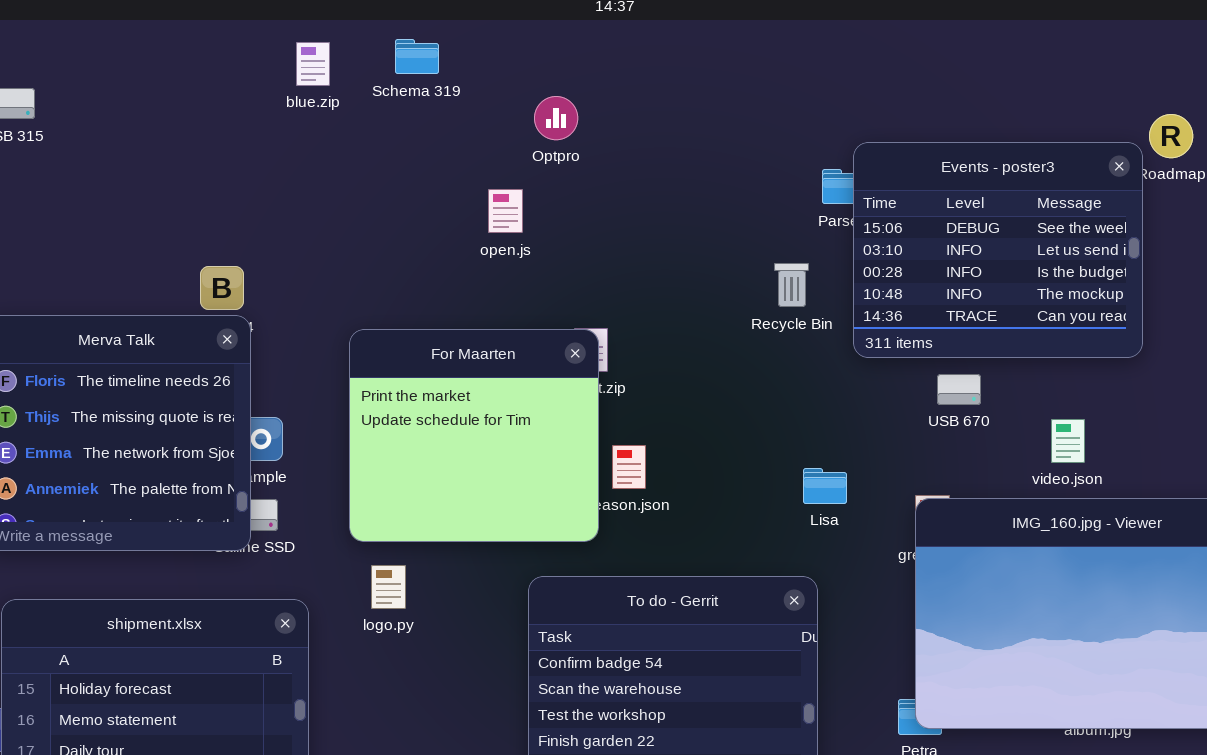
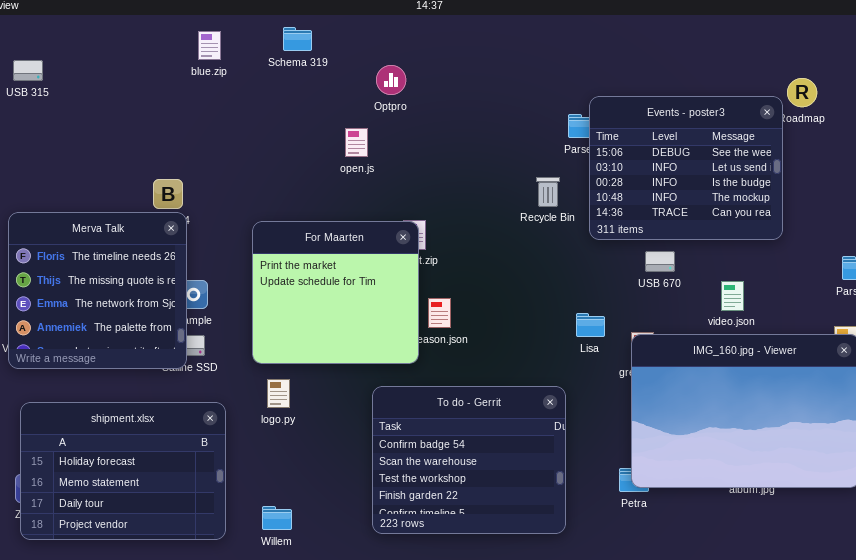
blue.zip: [296,42,330,86] -> [198,31,221,60], moved
Lisa: [803,468,847,504] -> [576,313,605,337], moved

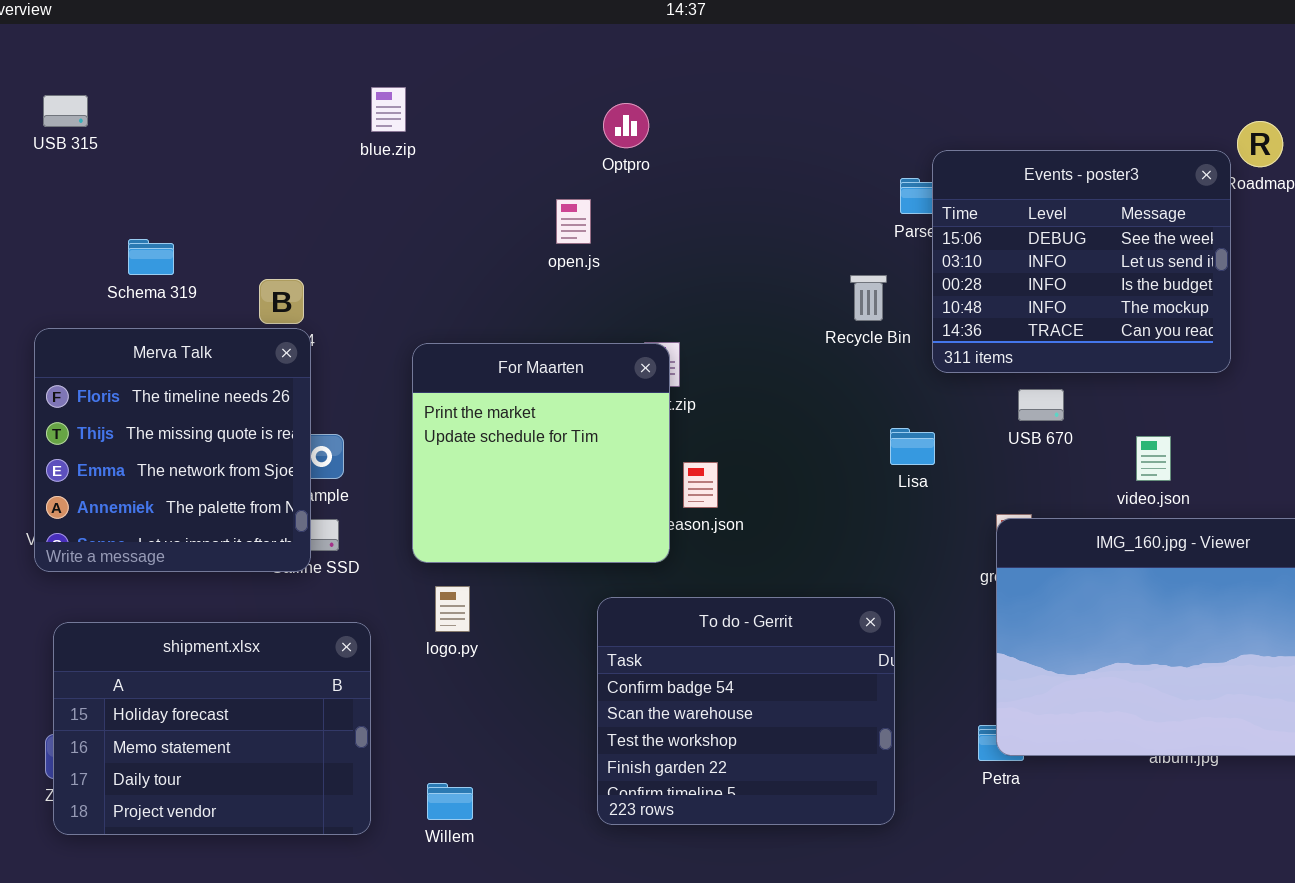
Schema 319: [283,27,312,51] -> [128,239,174,275], moved
blue.zip: [198,31,221,60] -> [371,87,406,132], moved
Lisa: [576,313,605,337] -> [890,428,935,465], moved

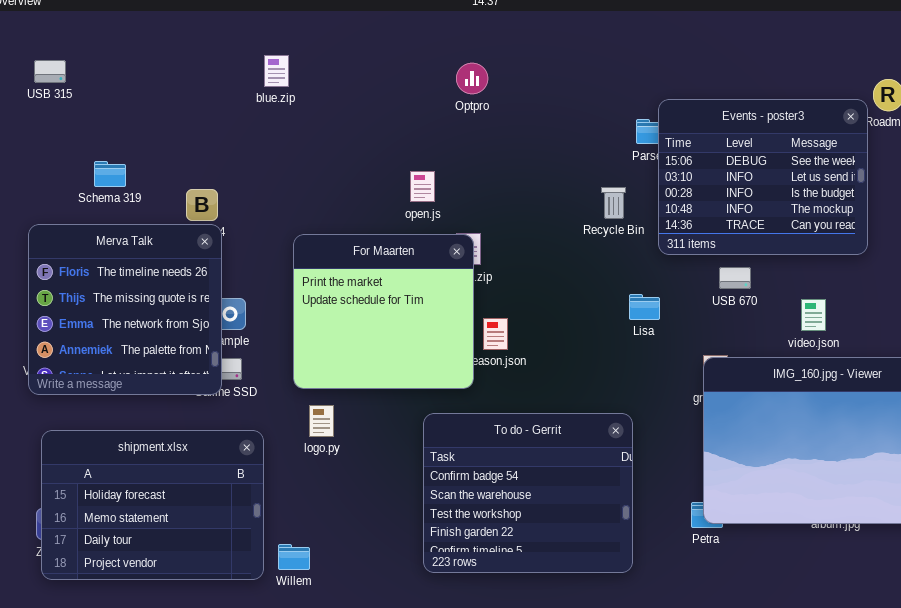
Optpro: [603,103,649,148] -> [456,63,488,94], moved
open.js: [556,199,591,244] -> [410,171,435,202], moved
Willem: [427,783,473,820] -> [278,544,310,570], moved

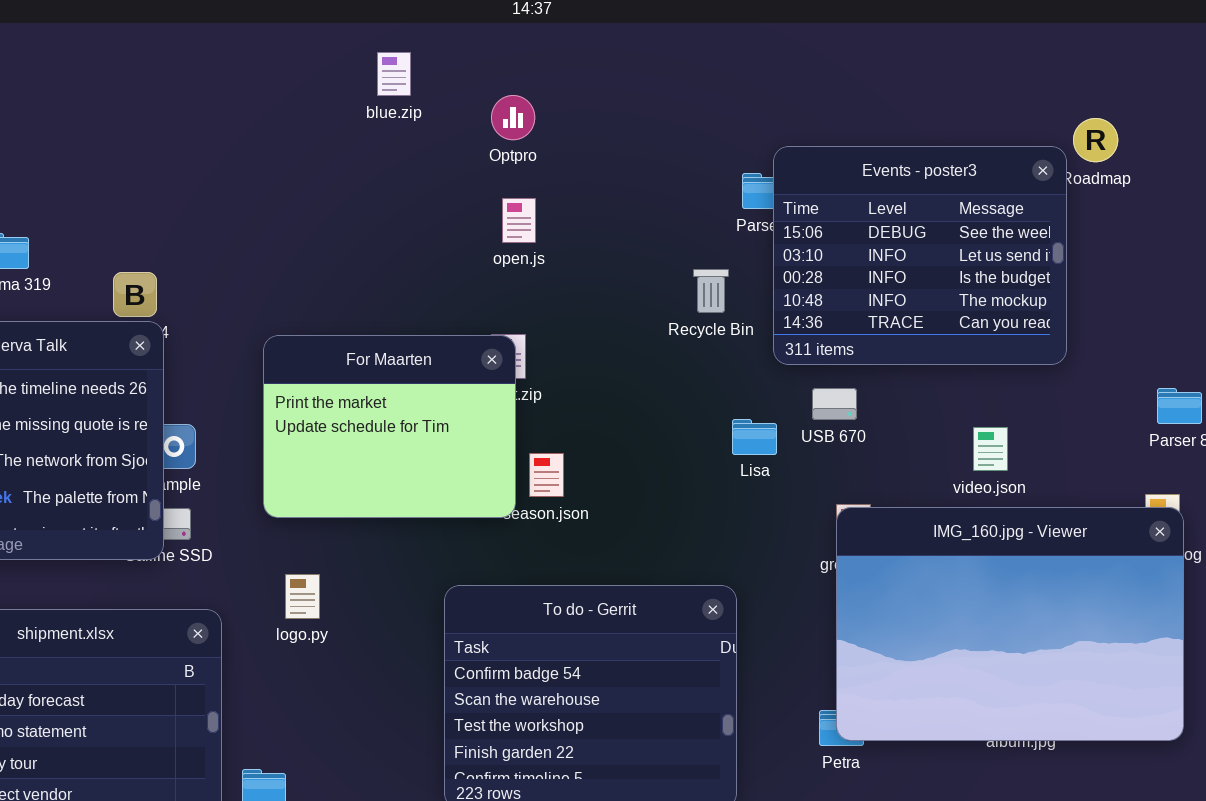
blue.zip: [264,55,289,87] -> [377,52,411,96], moved
open.js: [410,171,435,202] -> [502,198,536,243], moved
For Maarten: [293,234,474,389] -> [263,335,516,518], resized
USB 670: [719,267,751,289] -> [812,388,857,420], moved

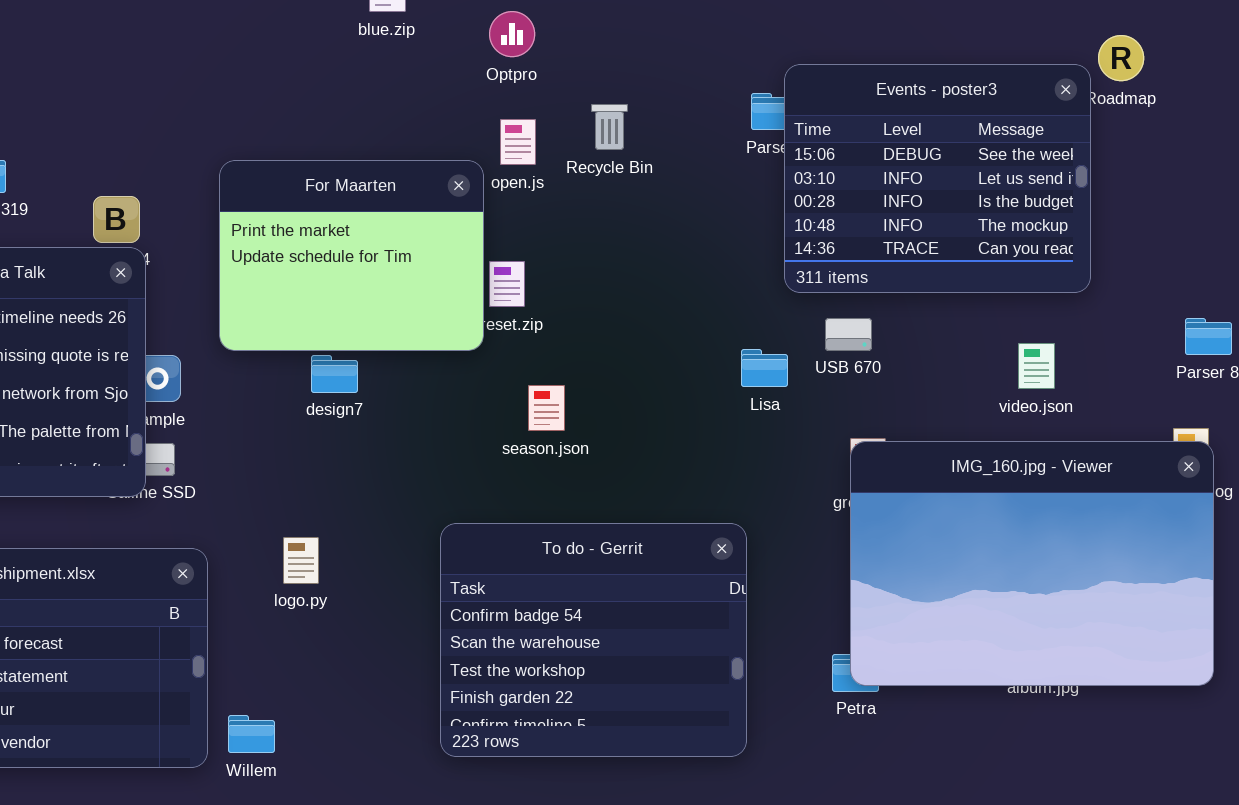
Recycle Bin: [693,269,729,313] -> [591,104,628,150], moved
For Maarten: [263,335,516,518] -> [219,160,484,351], moved
video.json: [973,427,1008,471] -> [1018,343,1055,389], moved
logo.py: [285,574,320,619] -> [283,537,319,584], moved

